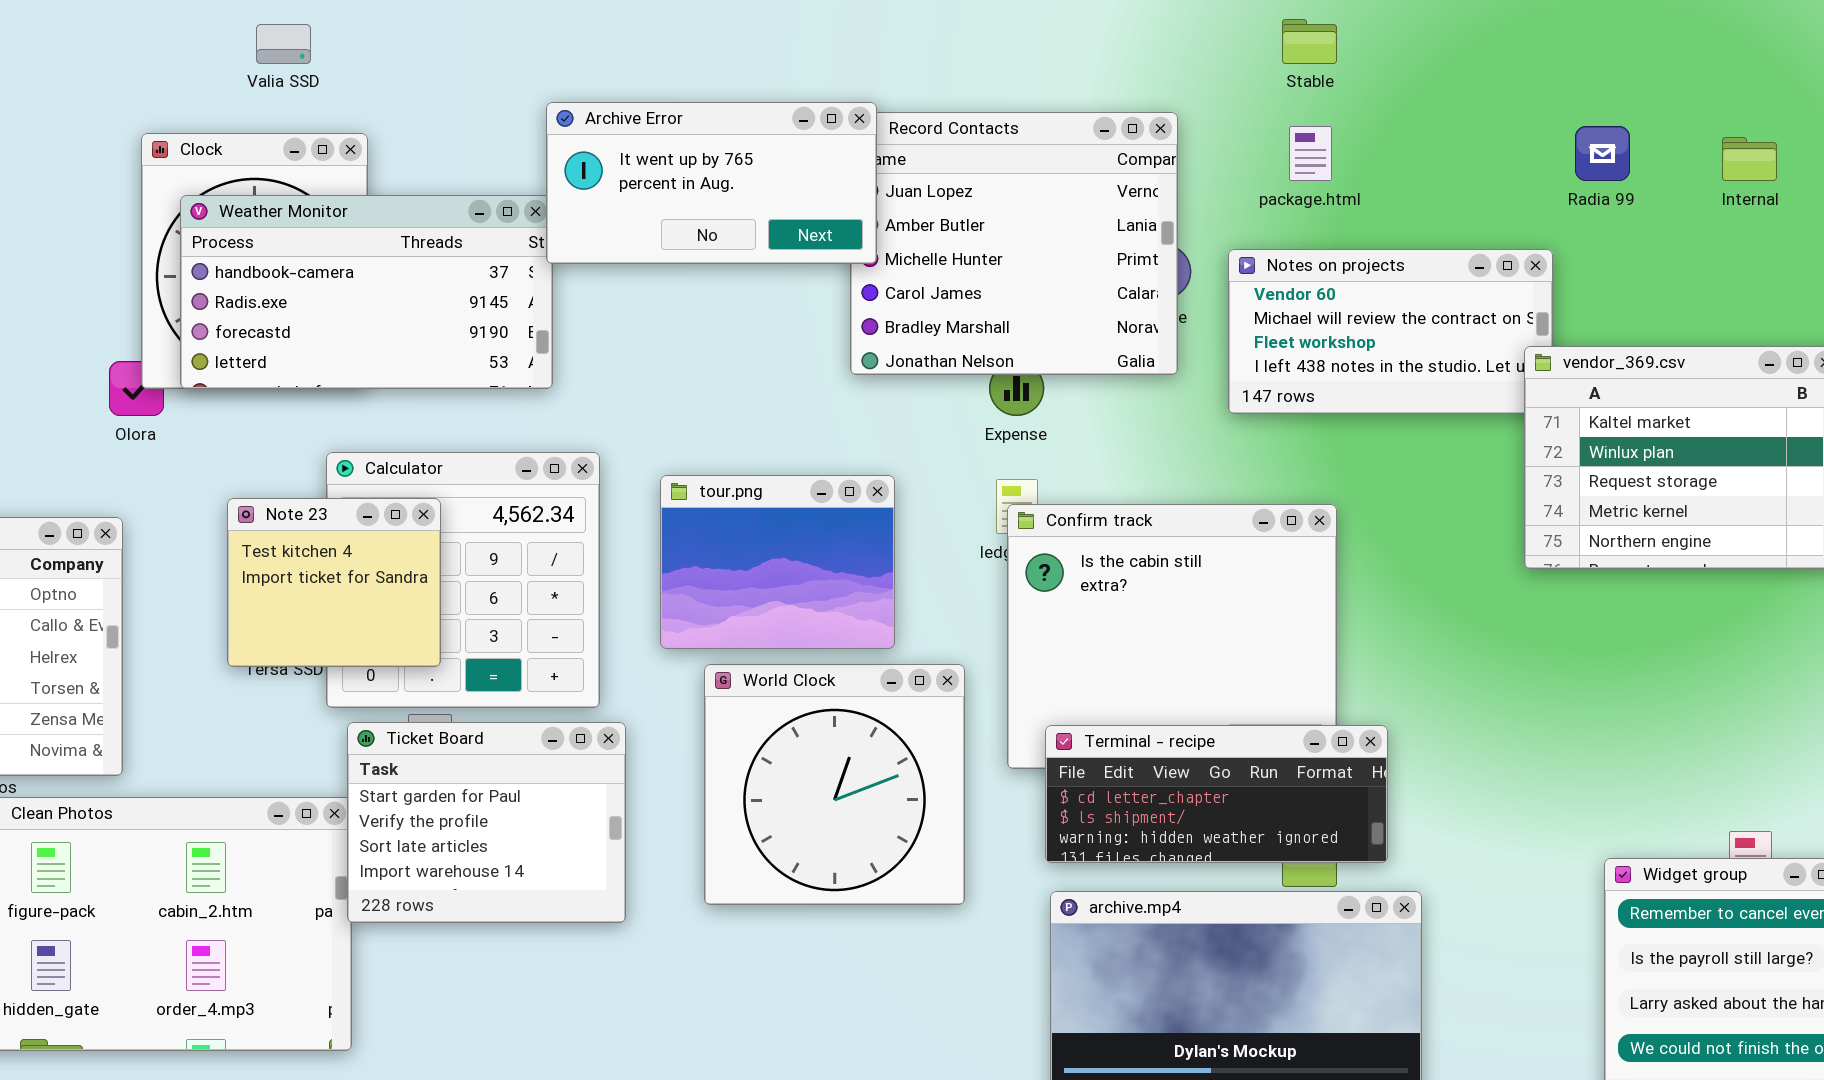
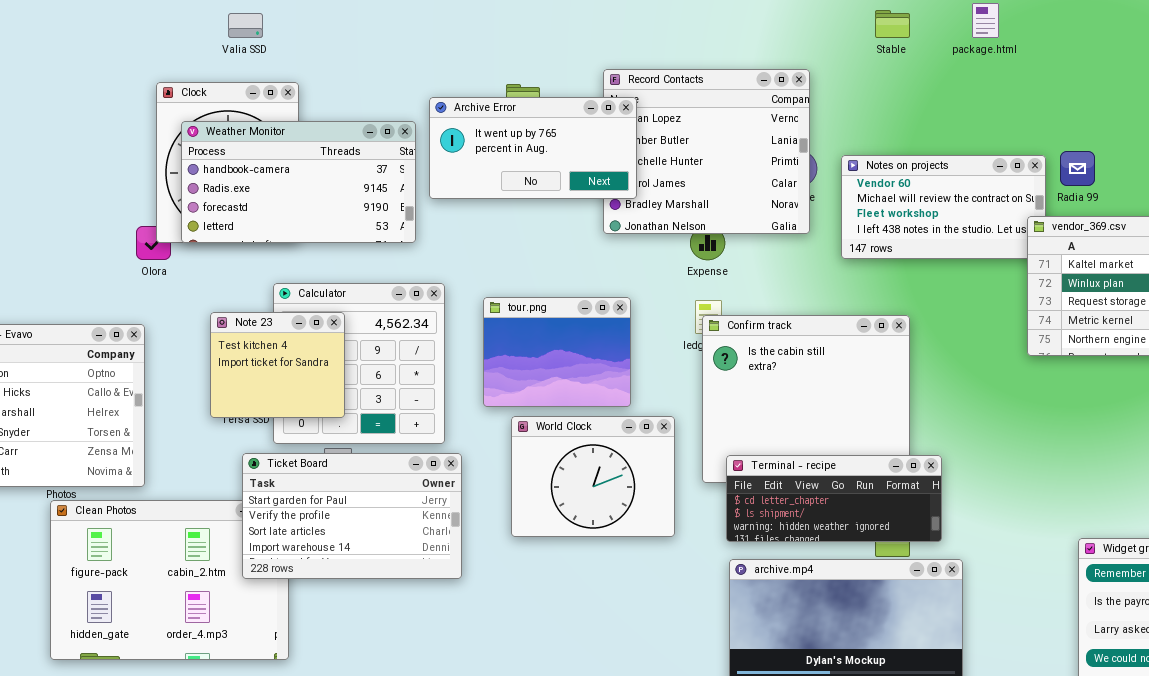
Archive Error: [546,102,877,264] -> [429,97,637,199], moved
package.html: [1289,126,1332,181] -> [972,3,999,38], moved
Radia 99: [1575,126,1630,181] -> [1060,151,1095,186], moved
World Clock: [704,664,965,905] -> [511,416,675,537], resized
Ticket Board: [347,722,626,923] -> [242,453,462,579], resized

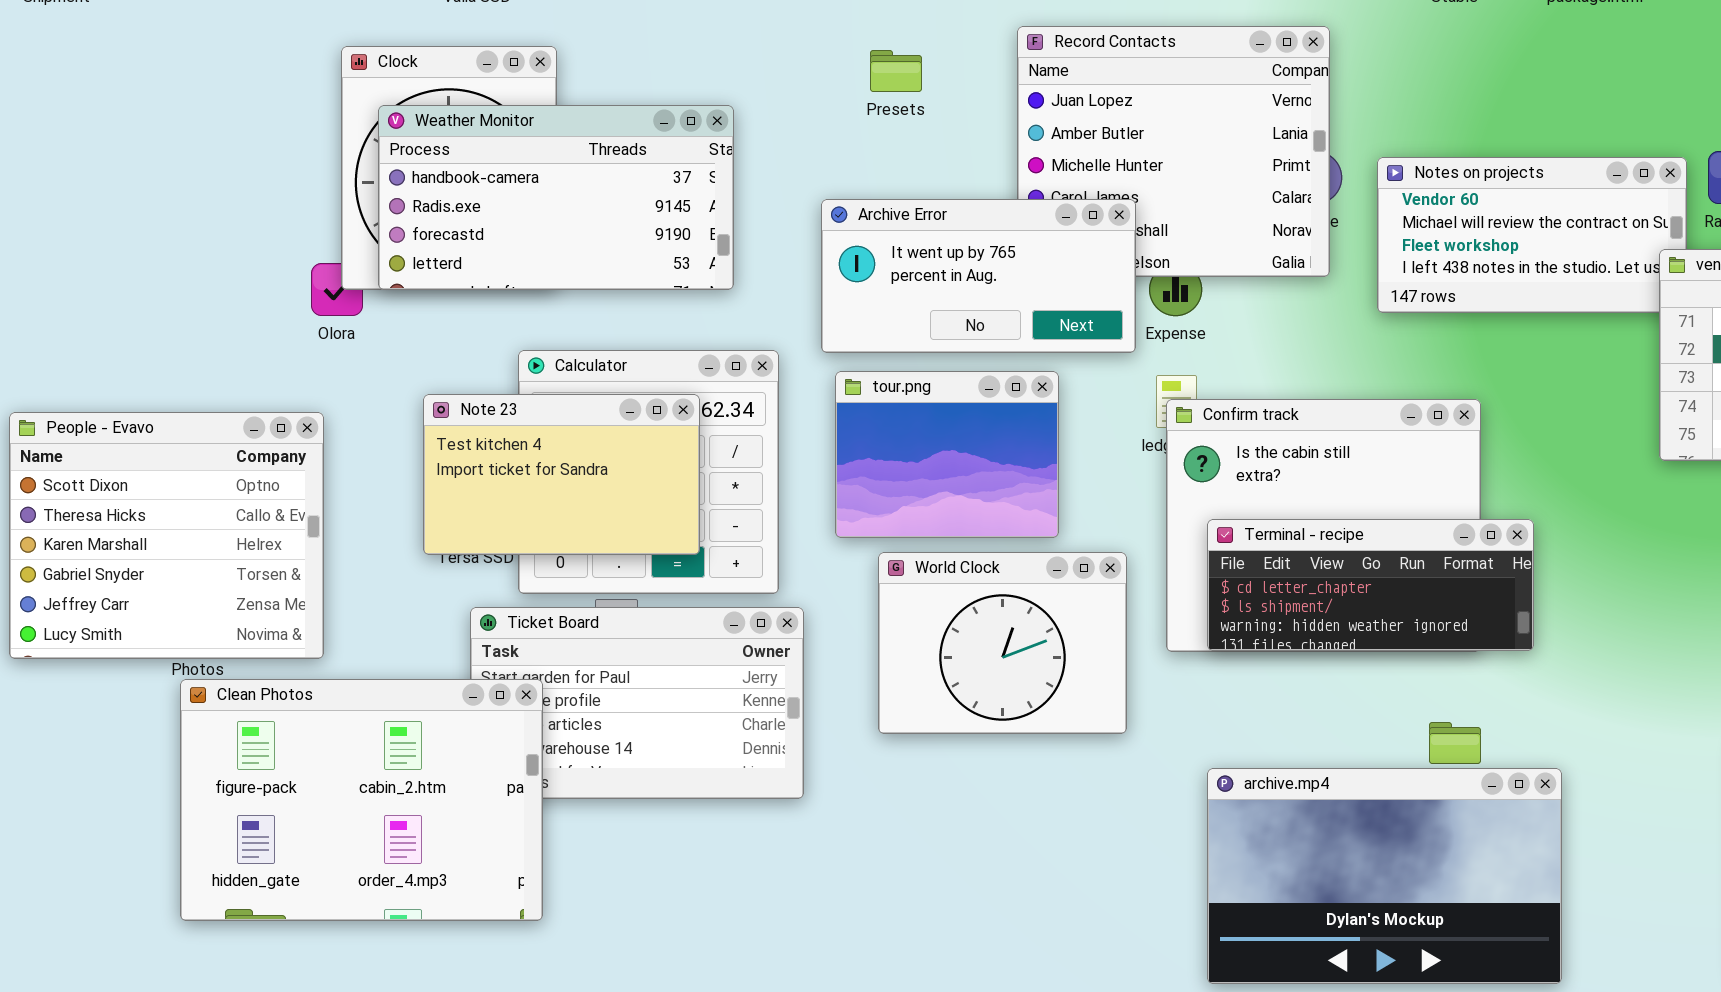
Archive Error: [429,97,637,199] -> [821,199,1136,353], moved
Note 23: [210,312,345,418] -> [423,394,700,555], resized
Terminal - recipe: [726,455,942,542] -> [1207,519,1534,651], moved
Clean Photos: [50,500,289,660] -> [180,679,543,921], raised

